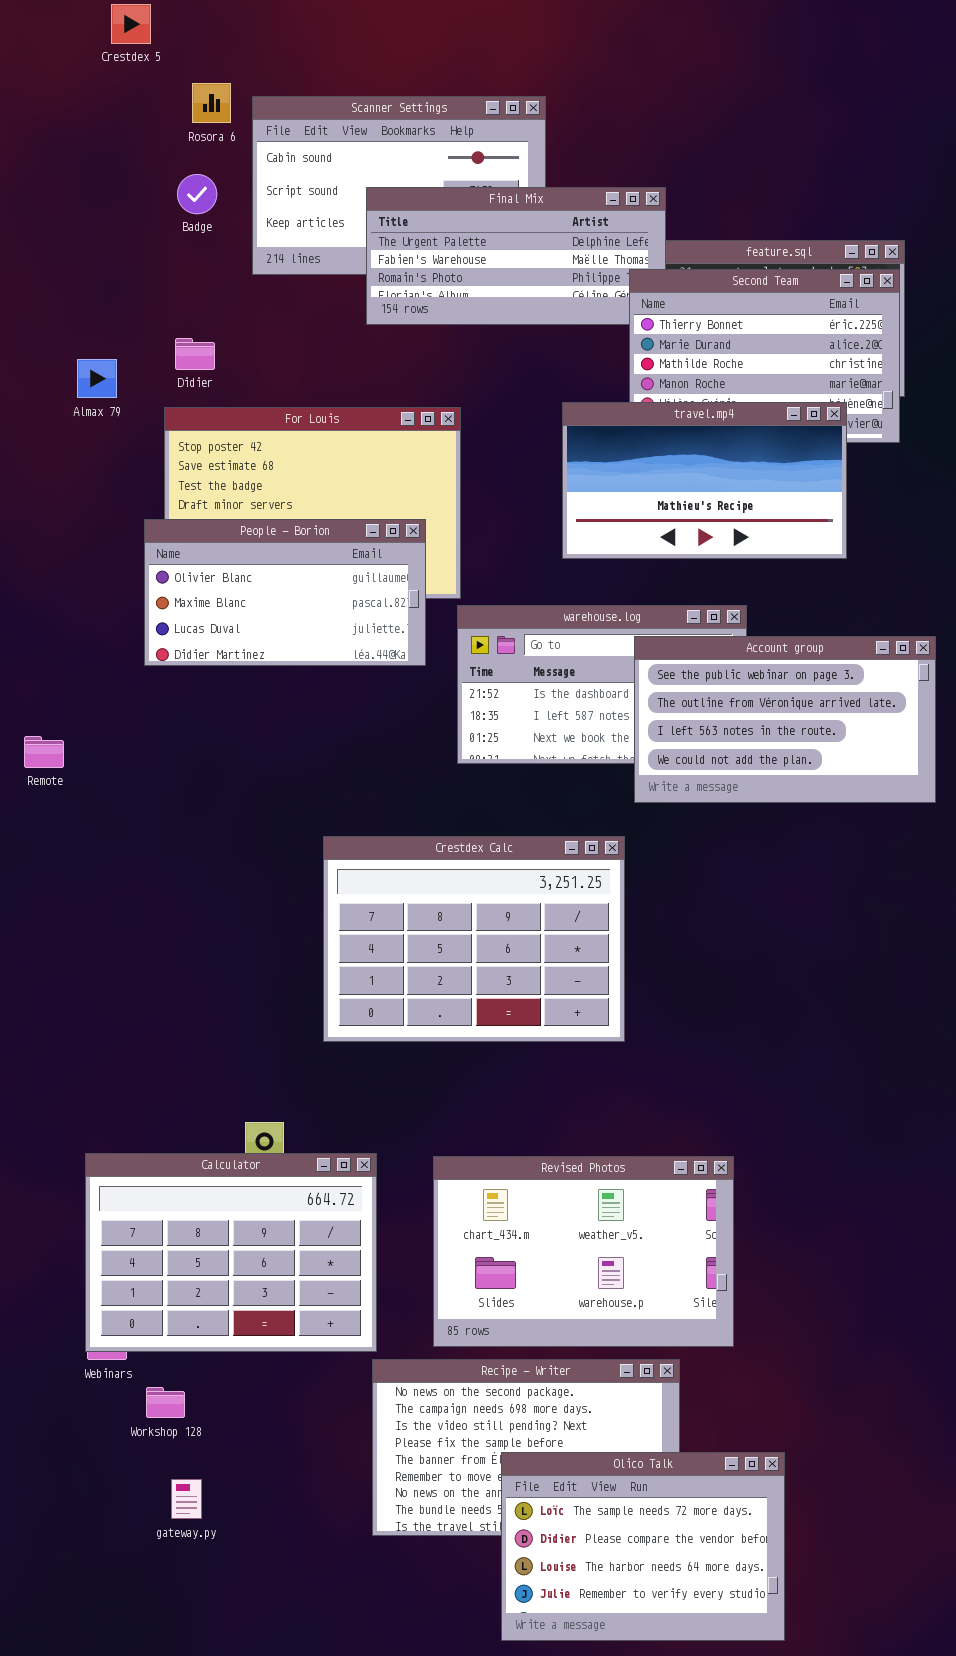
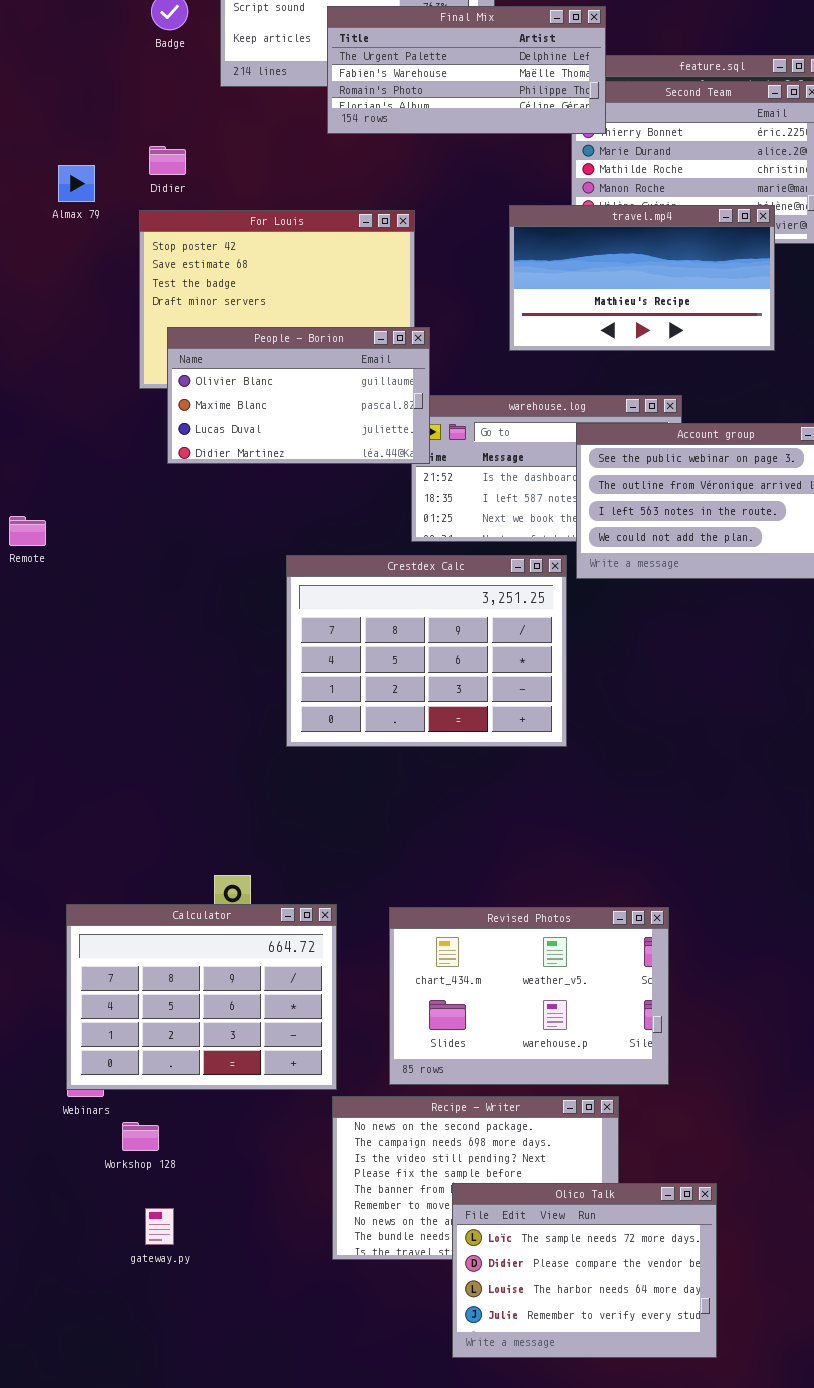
Final Mix: [366,187,666,325] -> [327,6,606,134], raised
People - Borion: [144,519,426,666] -> [167,327,430,464], moved
Crestdex Calc: [323,836,625,1042] -> [286,555,567,747], moved

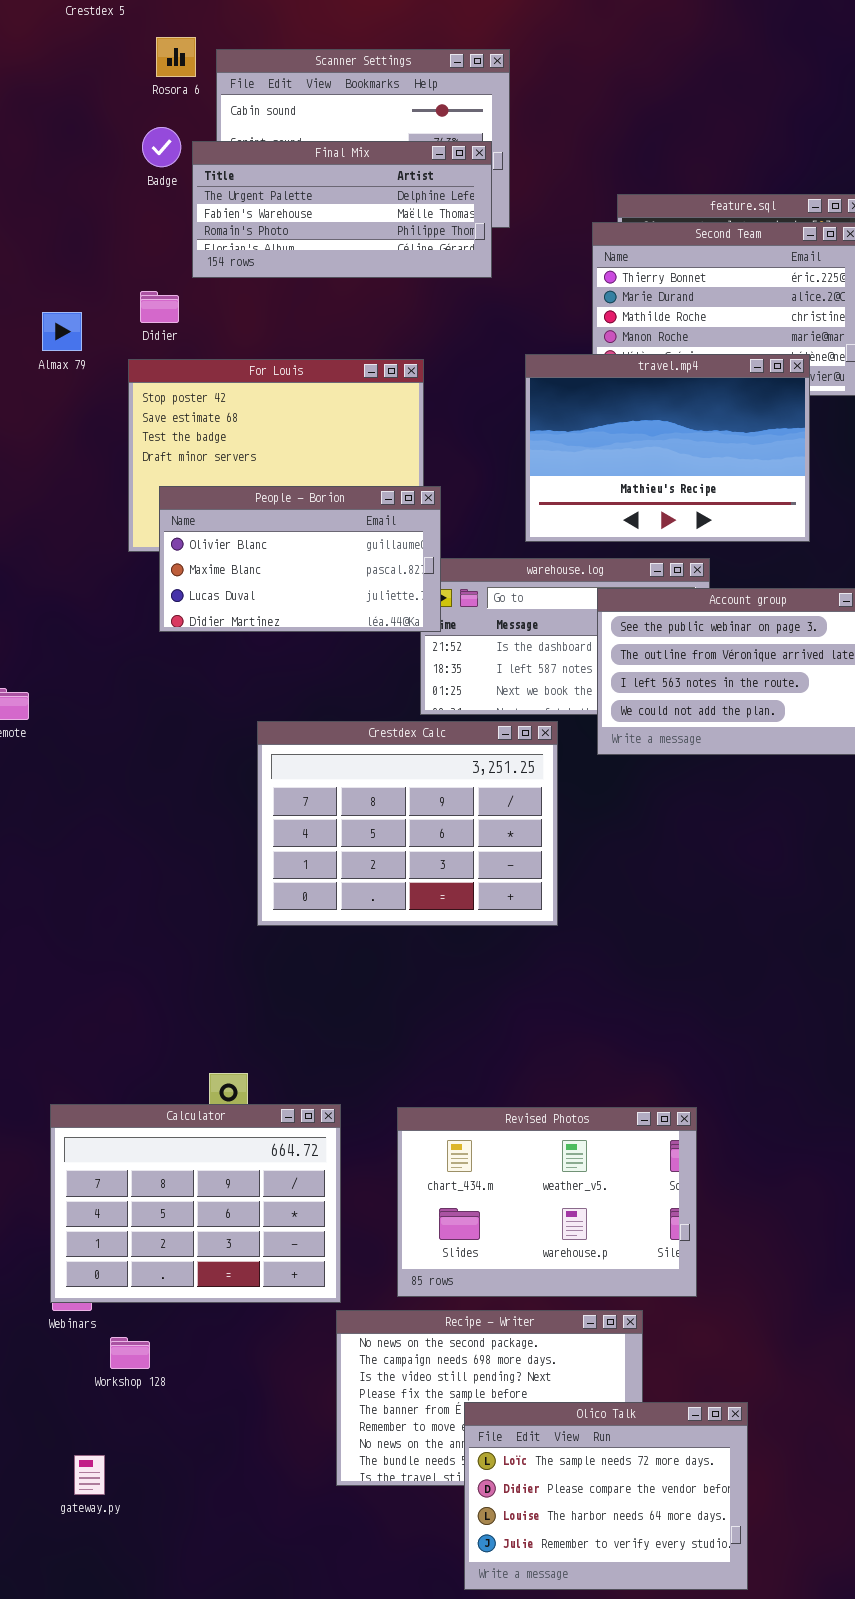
Final Mix: [327,6,606,134] -> [192,141,492,278], moved
travel.mp4: [509,205,775,351] -> [525,354,810,542], resized
Crestdex Calc: [286,555,567,747] -> [257,721,558,926], moved
gateway.py: [145,1208,174,1245] -> [74,1455,105,1495], moved

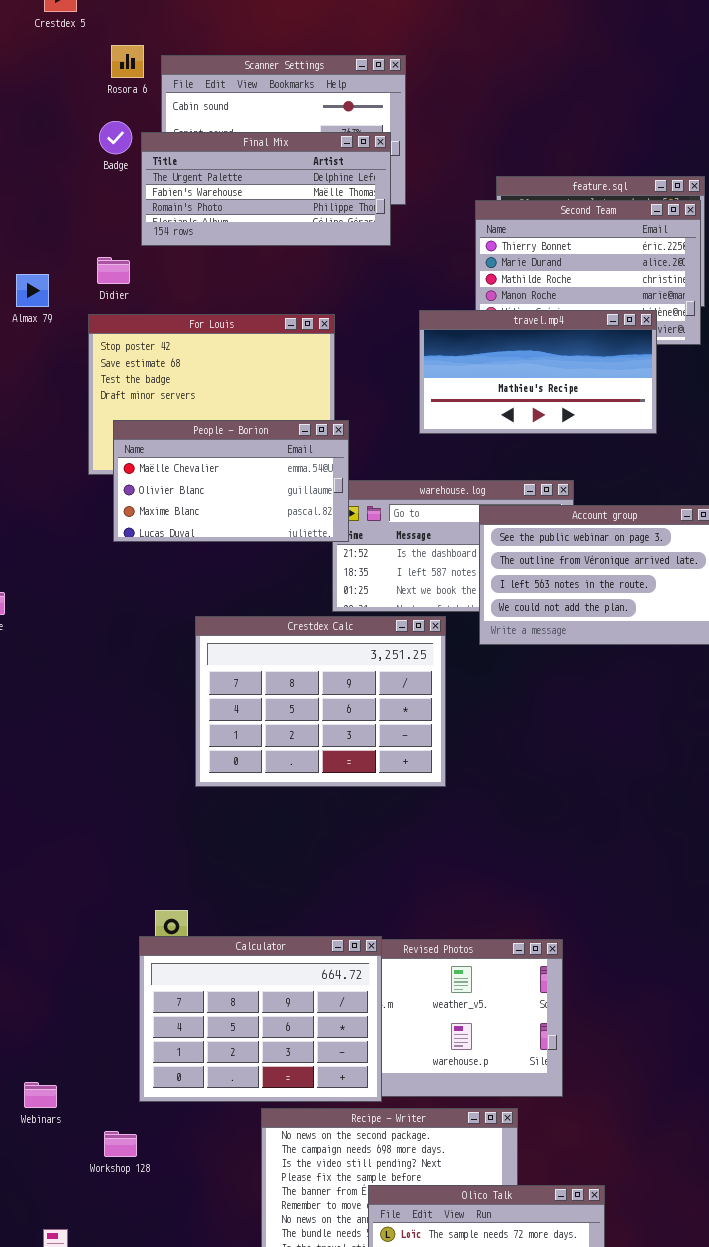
travel.mp4: [525,354,810,542] -> [419,310,657,434], resized
People - Borion: [159,486,441,632] -> [113,420,349,542], scrolled up 1 row
Calculator: [50,1104,341,1303] -> [139,936,382,1102], moved
Workshop 128: [110,1337,150,1369] -> [104,1131,137,1157], moved

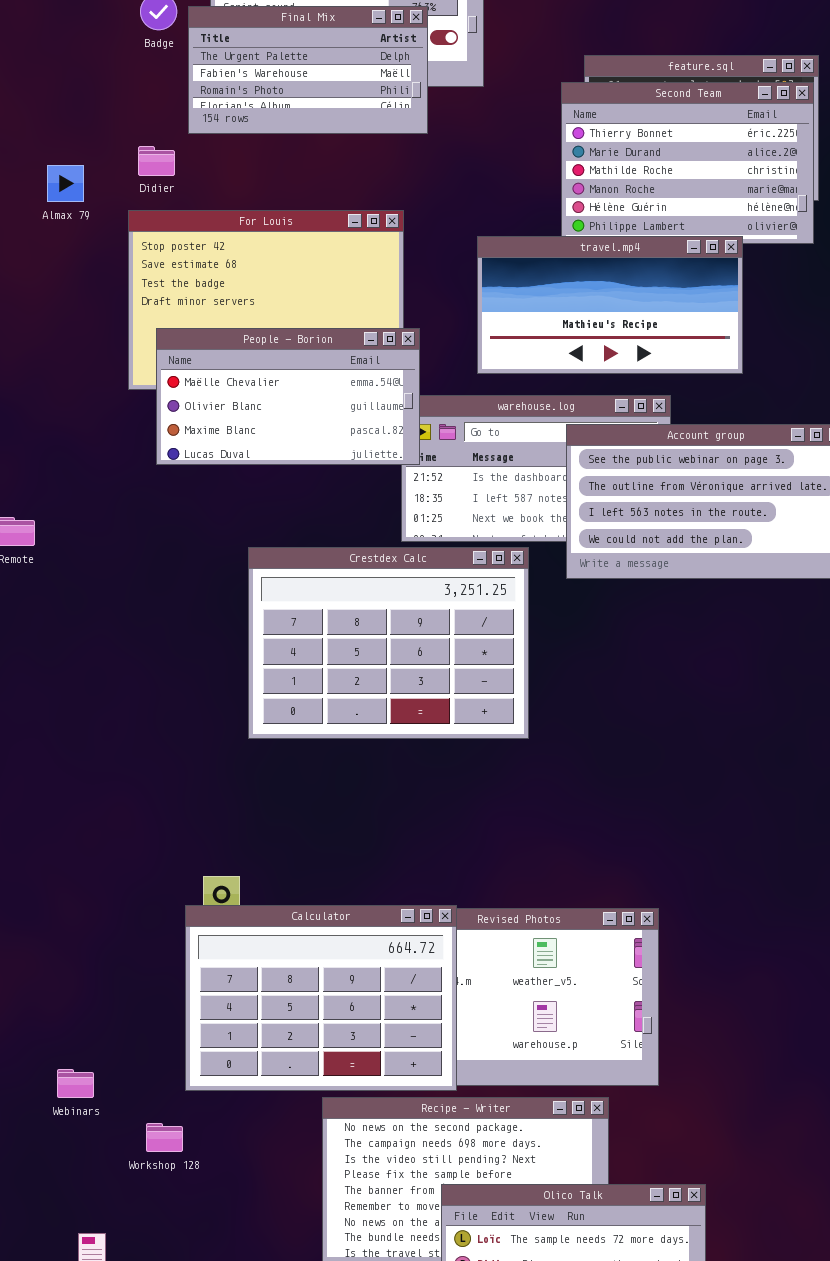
Final Mix: [141,132,391,246] -> [188,6,428,134], resized
travel.mp4: [419,310,657,434] -> [477,236,743,374], moved

